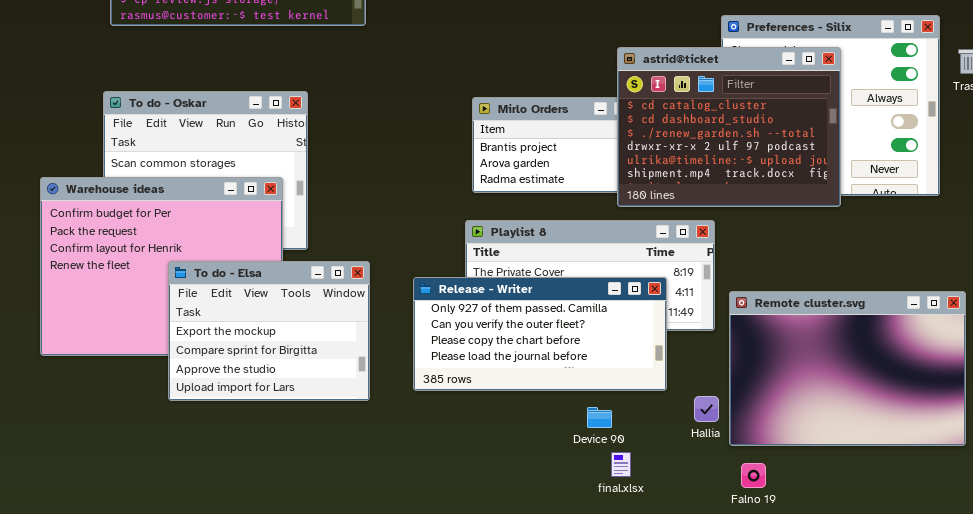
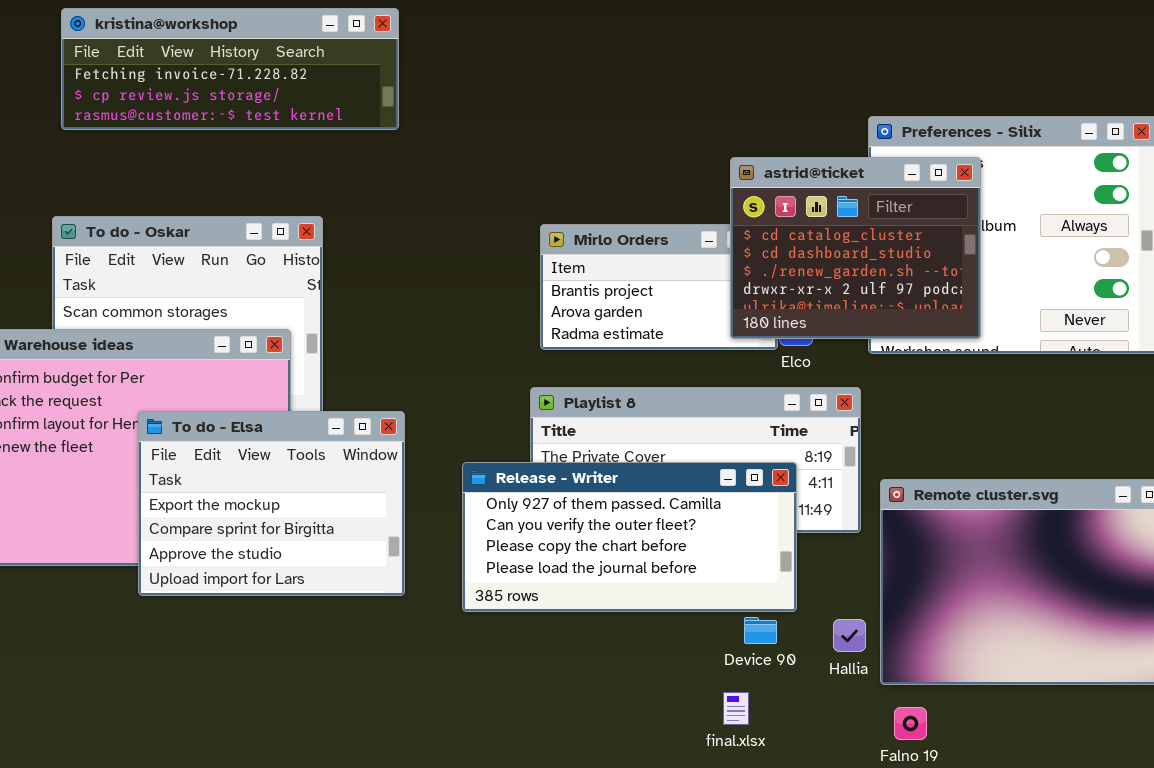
astrid@ticket: [617,47,841,207] -> [730,157,981,339], resized
To do - Elsa: [168,261,370,401] -> [138,411,405,596], moved
Device 90: [587,407,612,428] -> [744,617,777,644], moved

